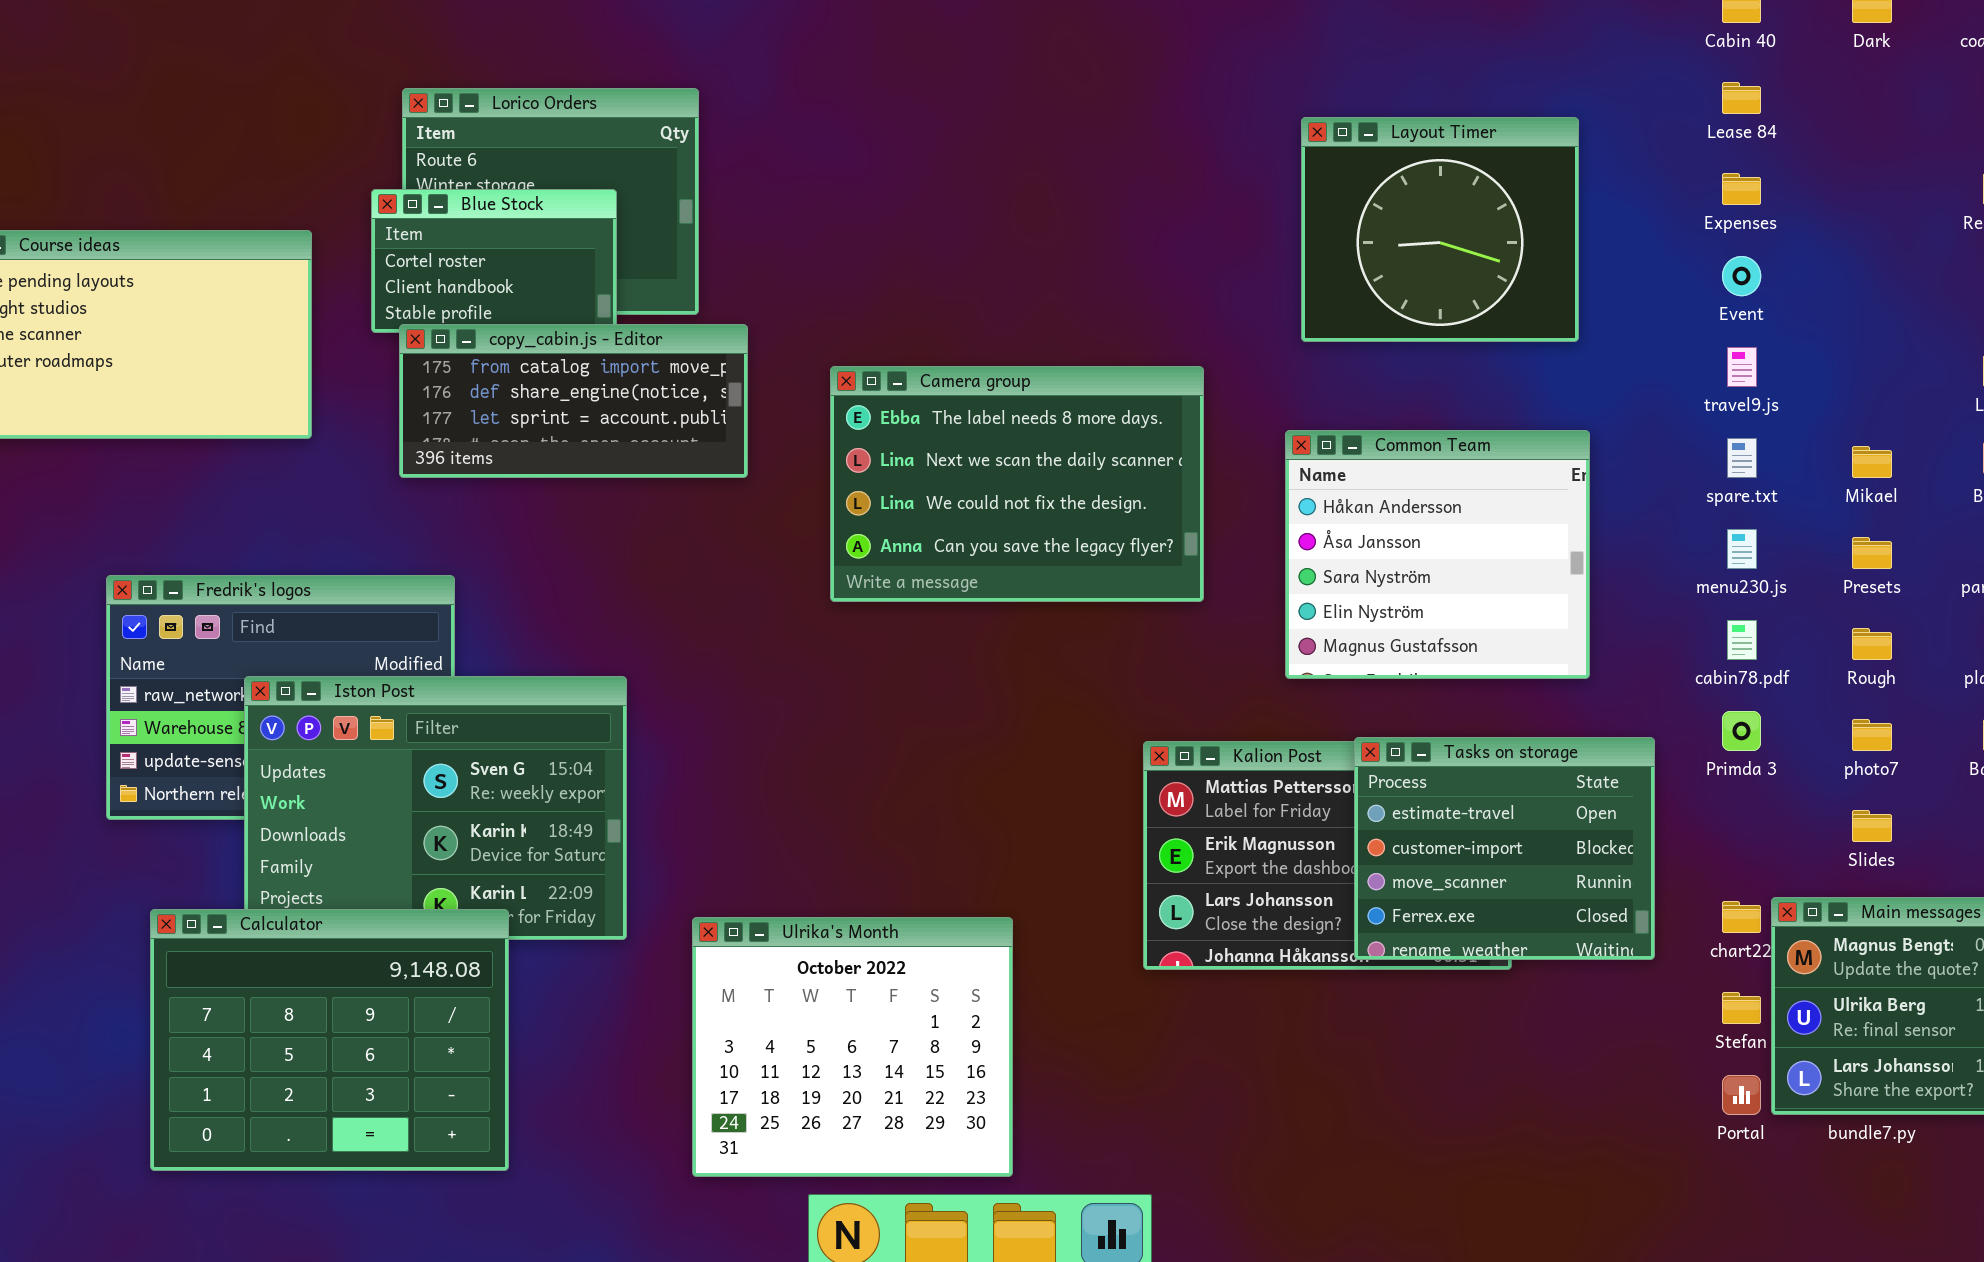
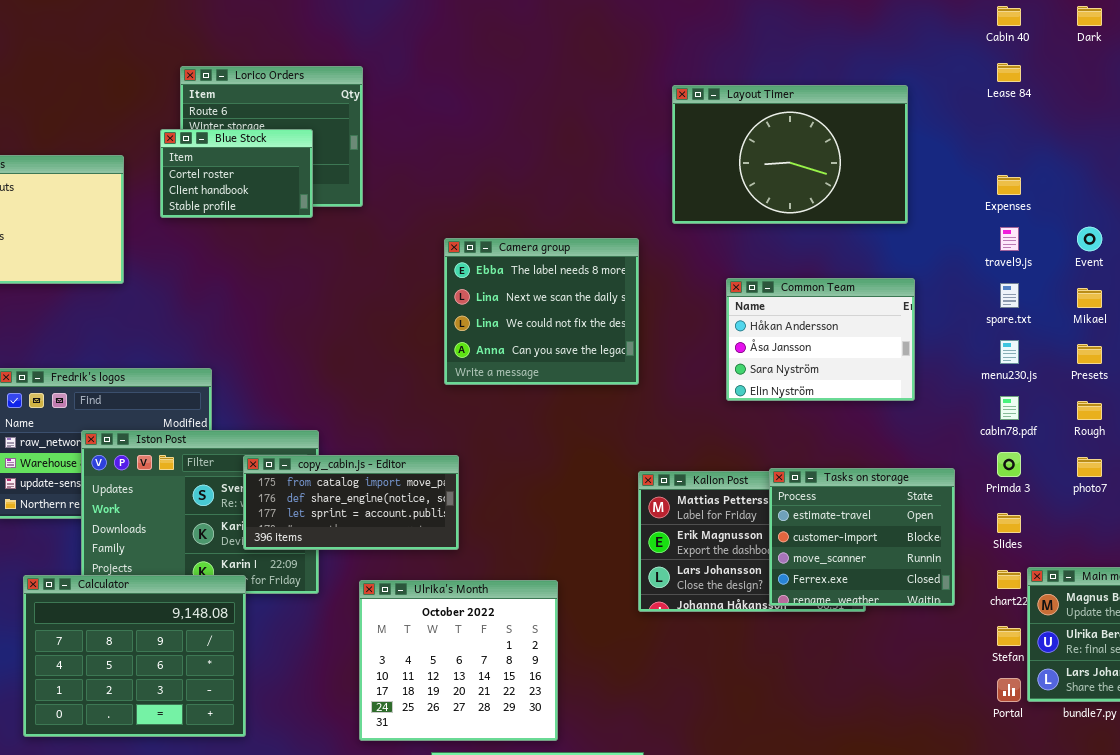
Layout Timer: [1301,117,1579,342] -> [672,85,908,224], resized
Expenses: [1722,173,1761,205] -> [997,175,1021,195], moved
Event: [1722,256,1761,296] -> [1077,227,1102,251], moved
copy_cabin.js - Editor: [399,324,748,478] -> [243,455,459,550], moved
Camera group: [830,366,1204,602] -> [444,238,639,385], resized
Common Team: [1285,430,1590,679] -> [726,278,915,401], resized
Slides: [1852,810,1892,842] -> [997,513,1021,533], moved

